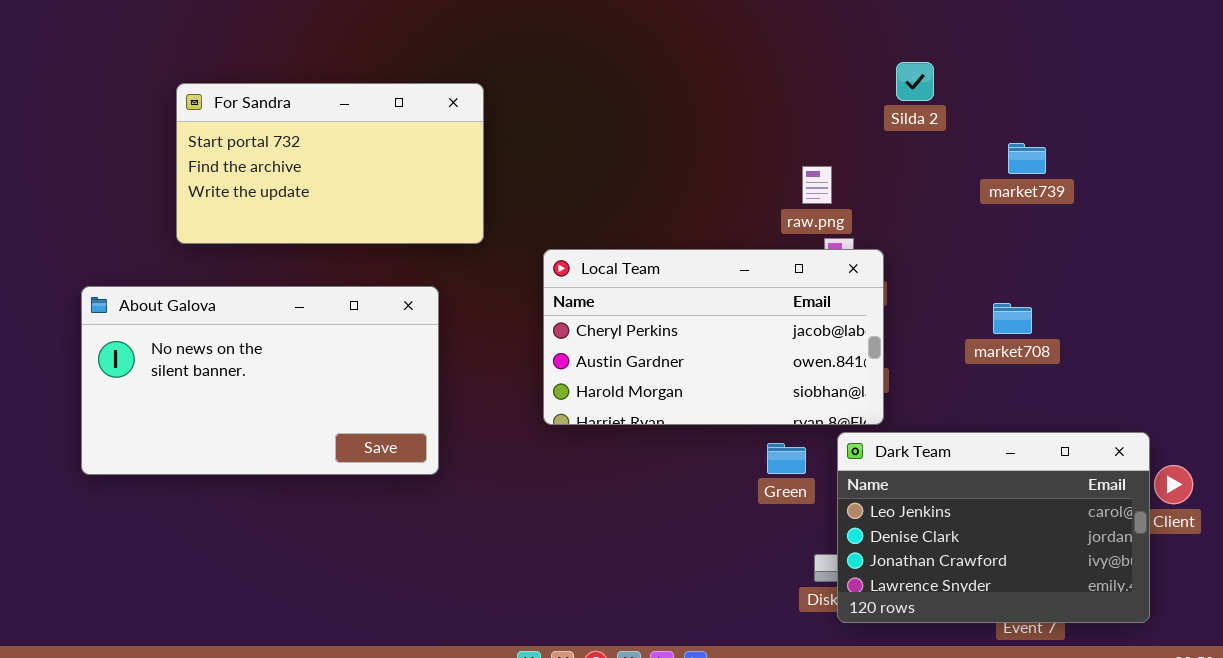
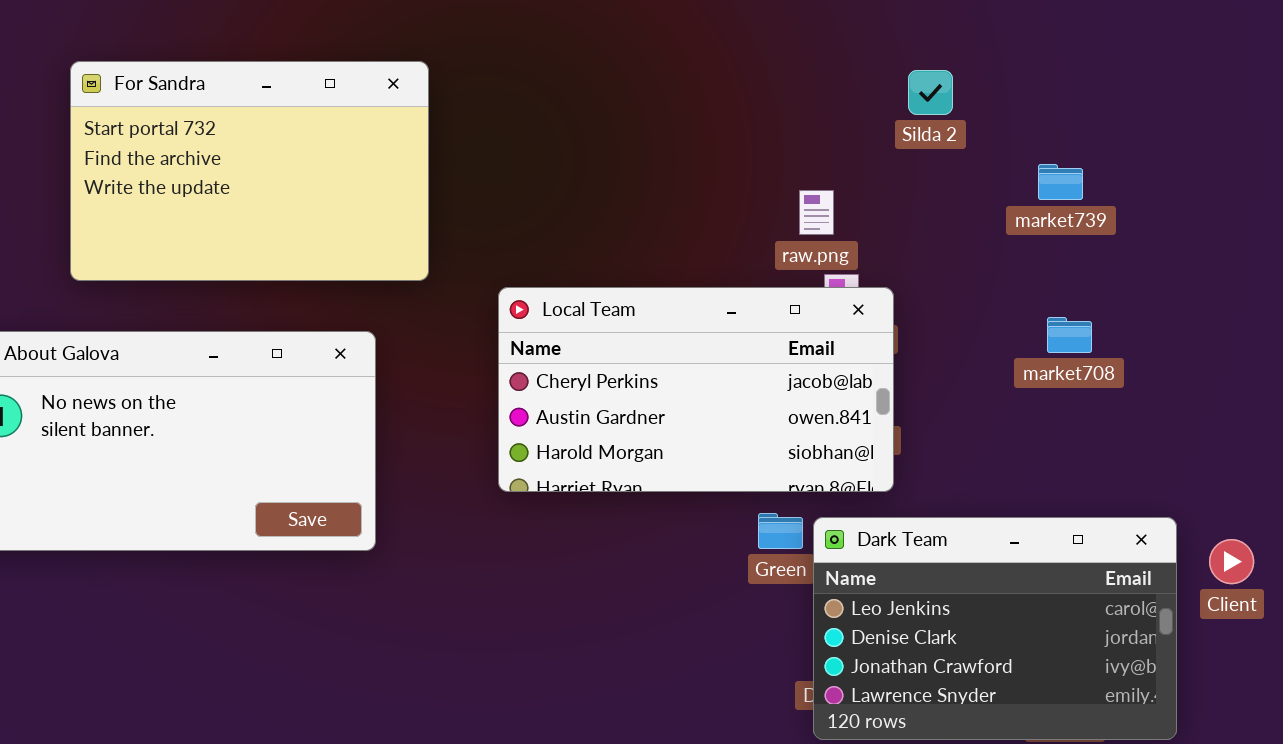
For Sandra: [176,83,484,244] -> [70,61,429,281], resized
market708: [993,303,1032,334] -> [1047,317,1092,353], moved
Dark Team: [837,432,1150,623] -> [813,517,1177,740], moved

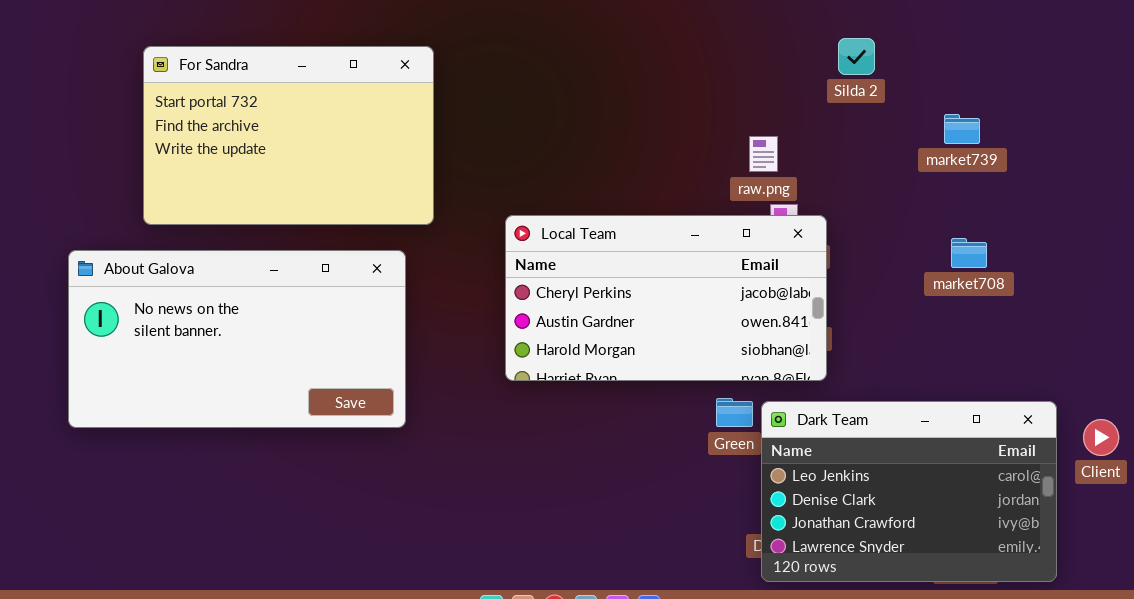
For Sandra: [70,61,429,281] -> [143,46,434,225], moved

